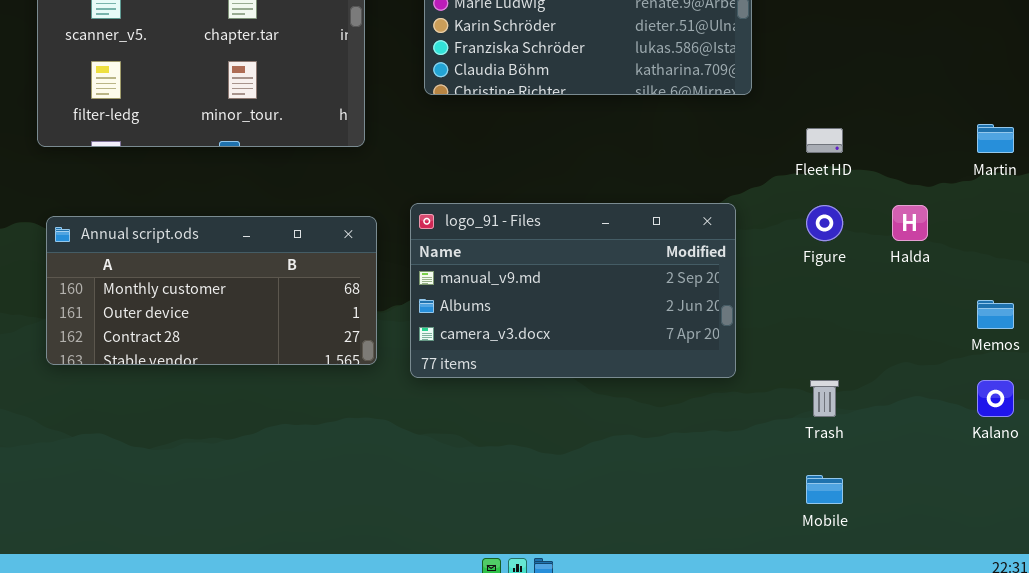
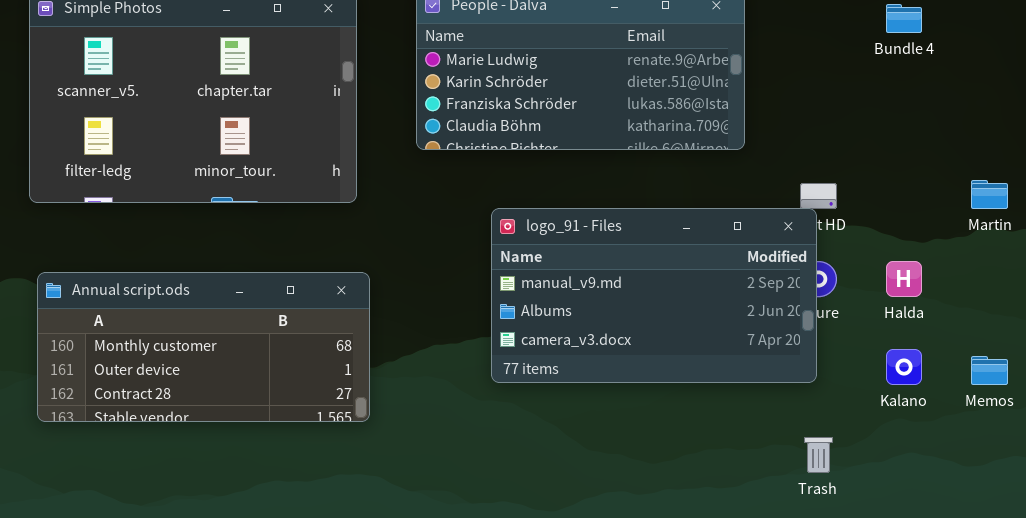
logo_91 - Files: [410,203,736,378] -> [491,208,817,383], moved
Kalano: [977,380,1014,417] -> [886,349,922,385], moved

